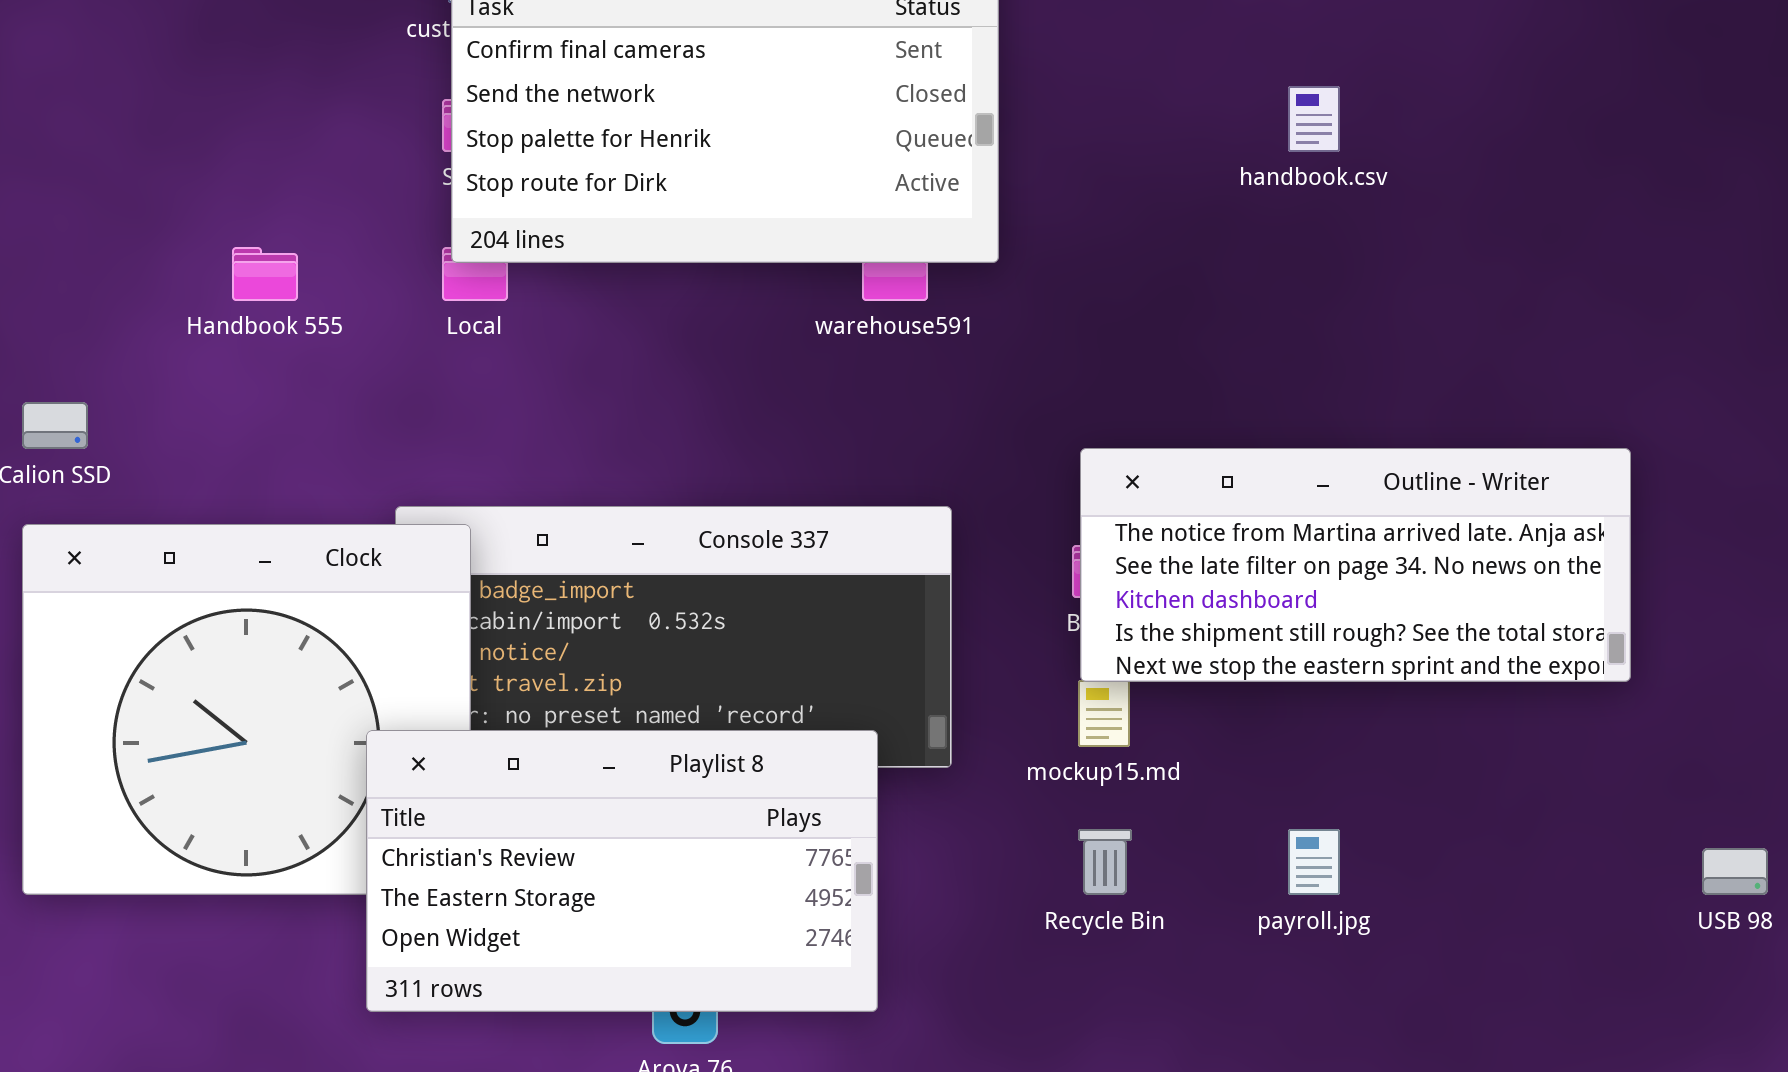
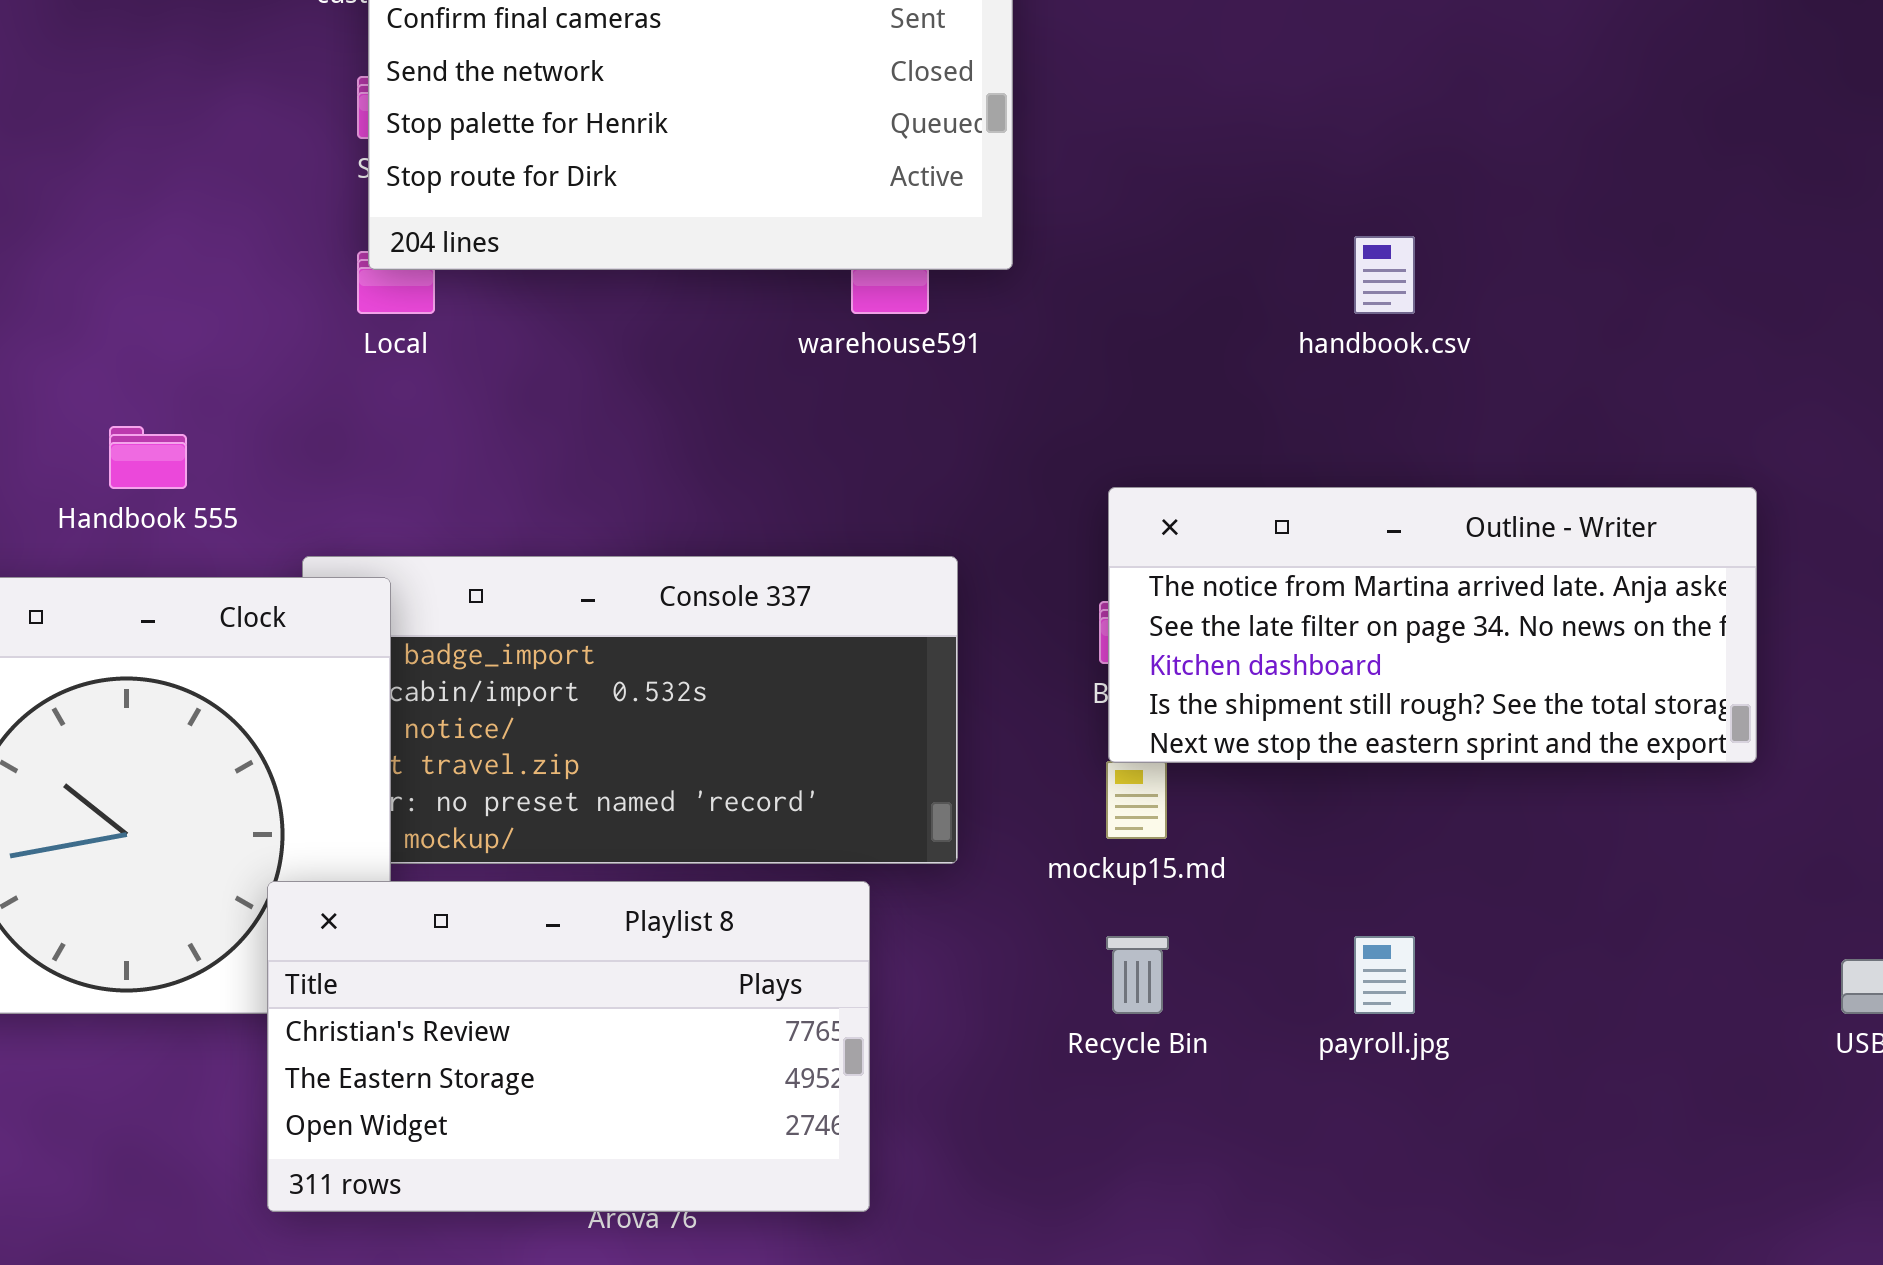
handbook.csv: [1288,86,1340,152] -> [1354,236,1415,314], moved
Handbook 555: [232,247,298,301] -> [109,426,187,489], moved
Playlist 8: [366,730,878,1012] -> [267,881,870,1212], moved

